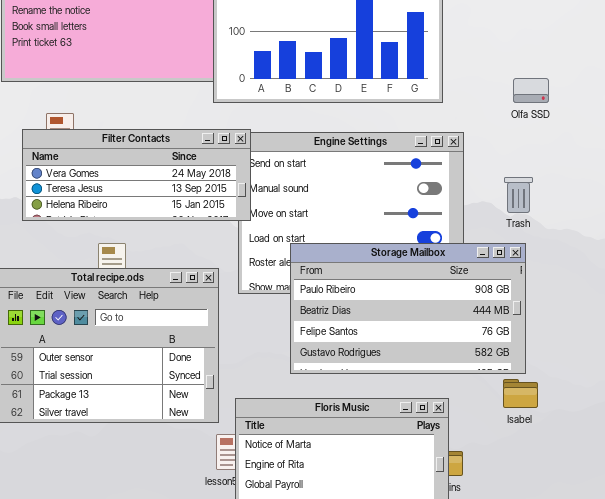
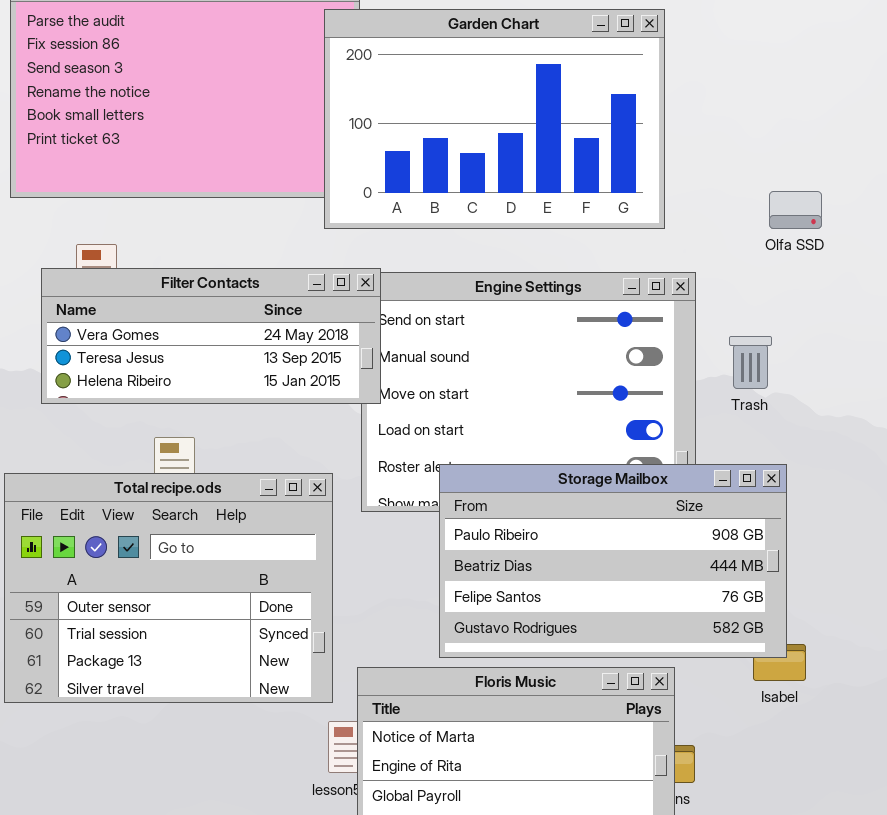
Trash: [504,177,533,213] -> [729,336,772,389], moved
Storage Mailbox: [290,243,526,374] -> [439,464,787,658], moved

